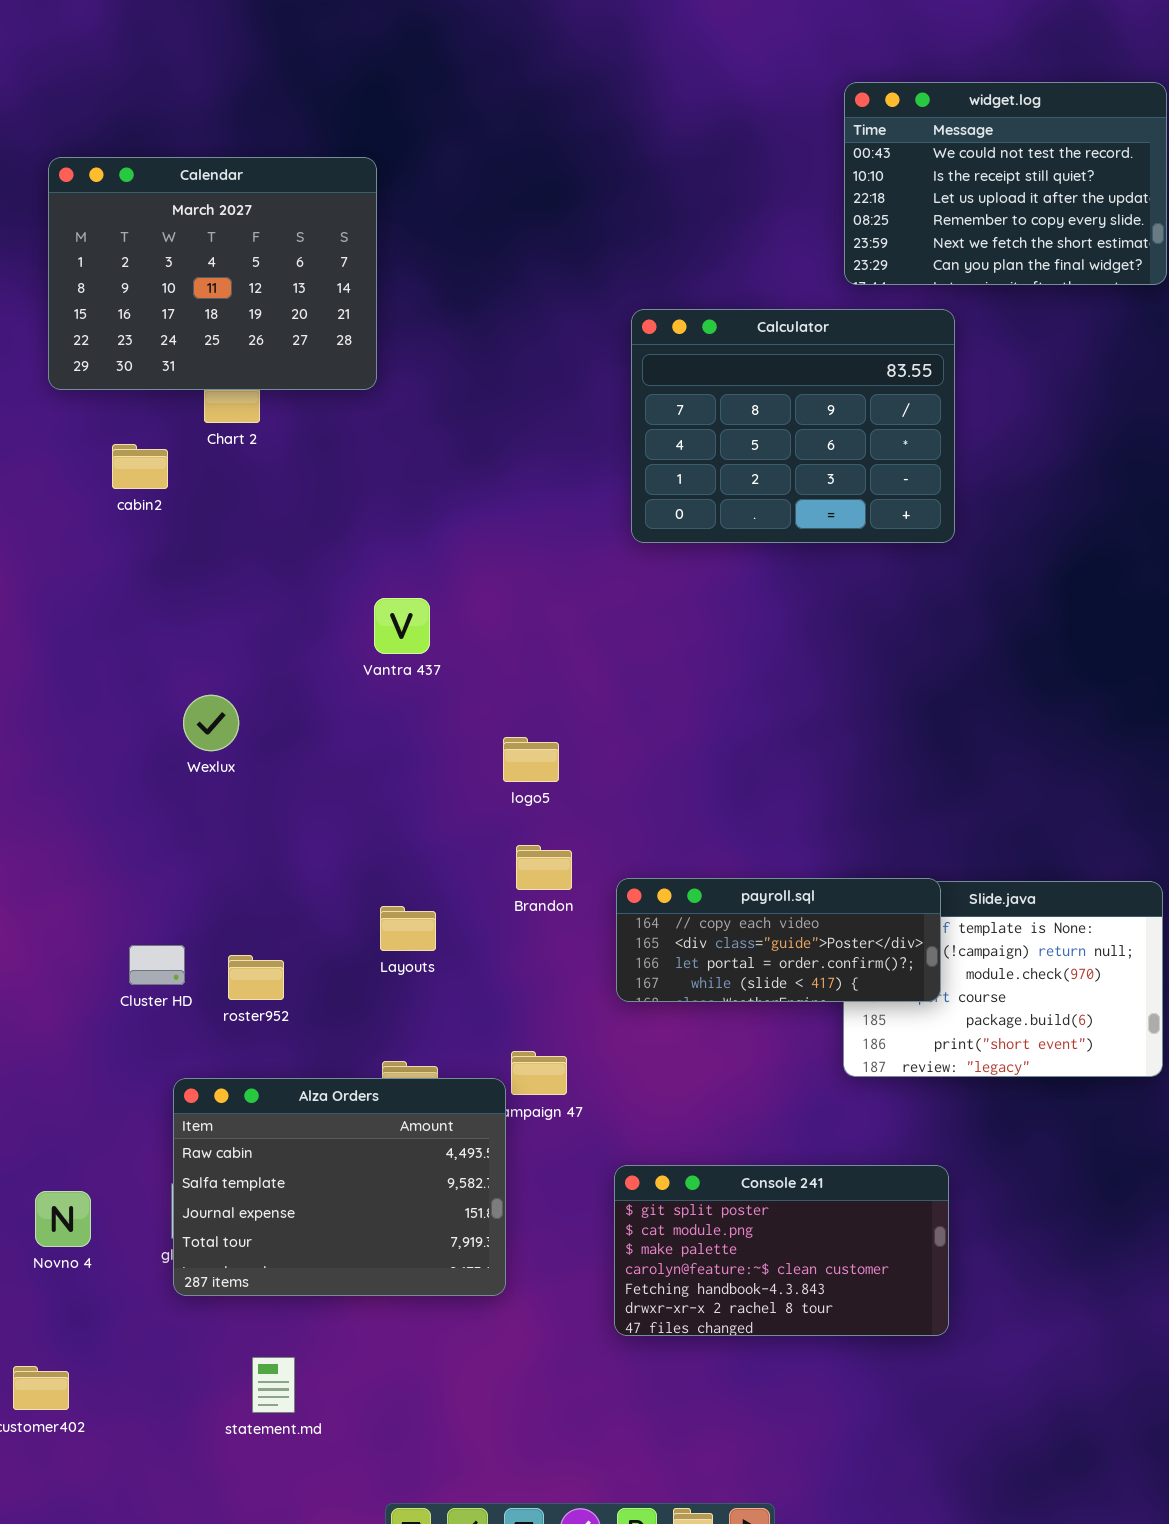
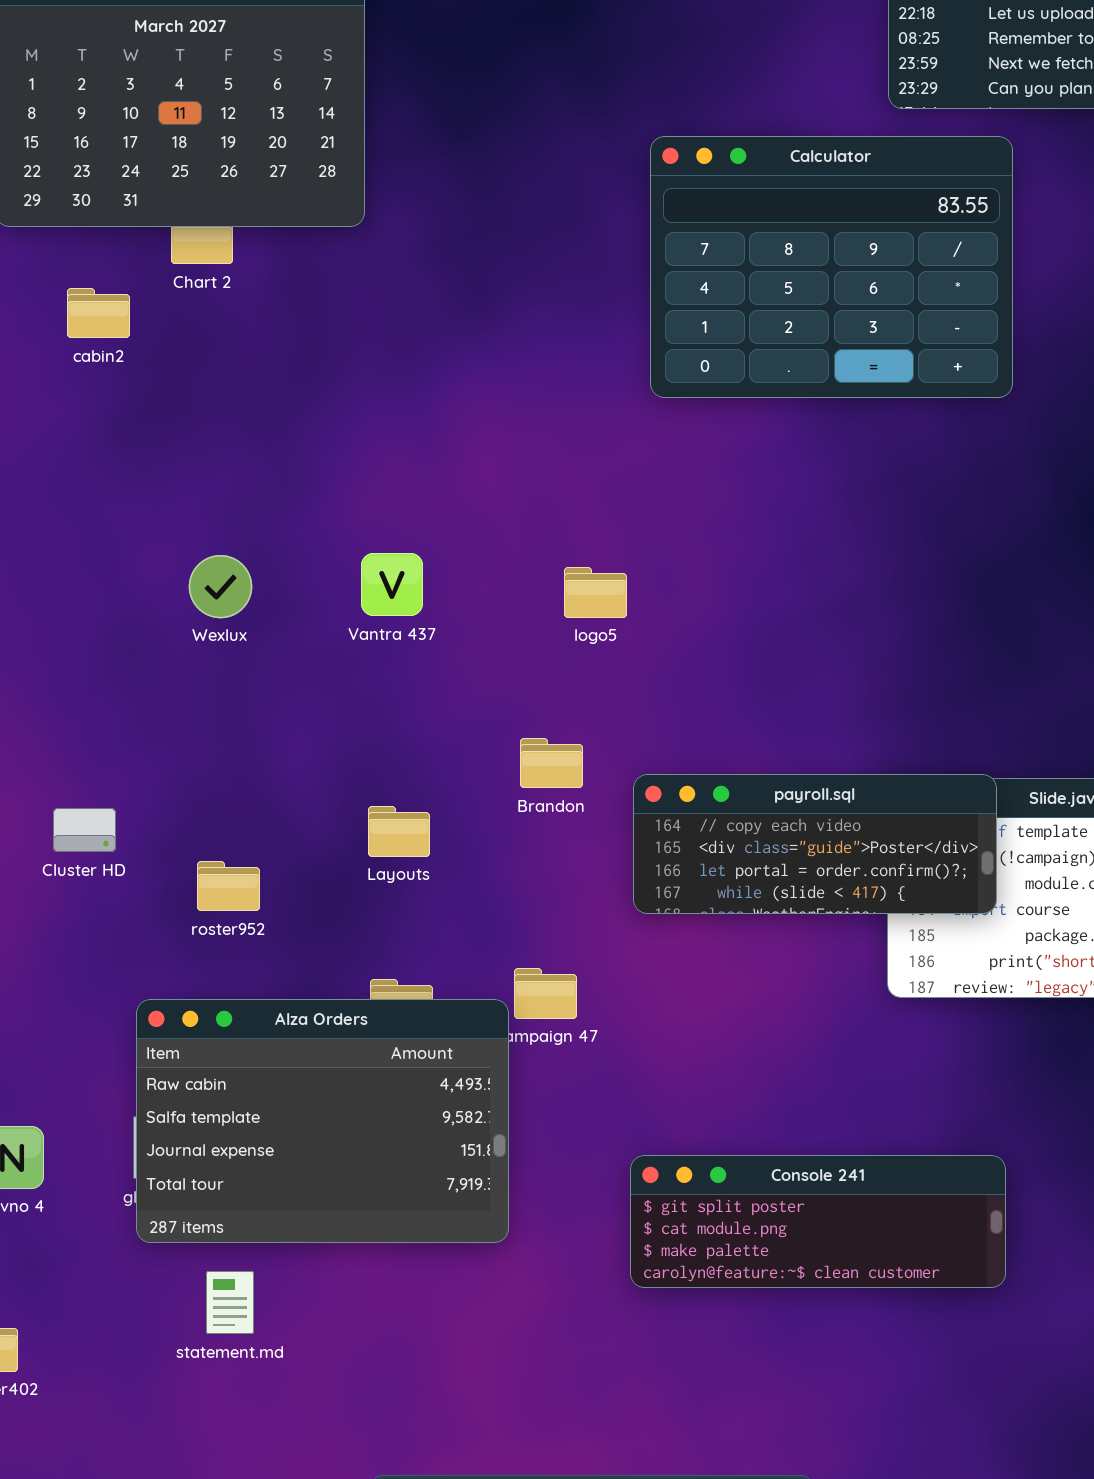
Vantra 437: [374,598,430,654] -> [361,553,423,616], moved
Wexlux: [183,695,239,751] -> [189,555,252,618], moved
logo5: [503,737,559,782] -> [564,567,627,618], moved
Cluster HD: [129,945,185,985] -> [53,808,116,852], moved
Console 241: [614,1165,949,1336] -> [630,1155,1006,1288], resized
statement.md: [252,1357,295,1413] -> [206,1271,254,1334], moved

